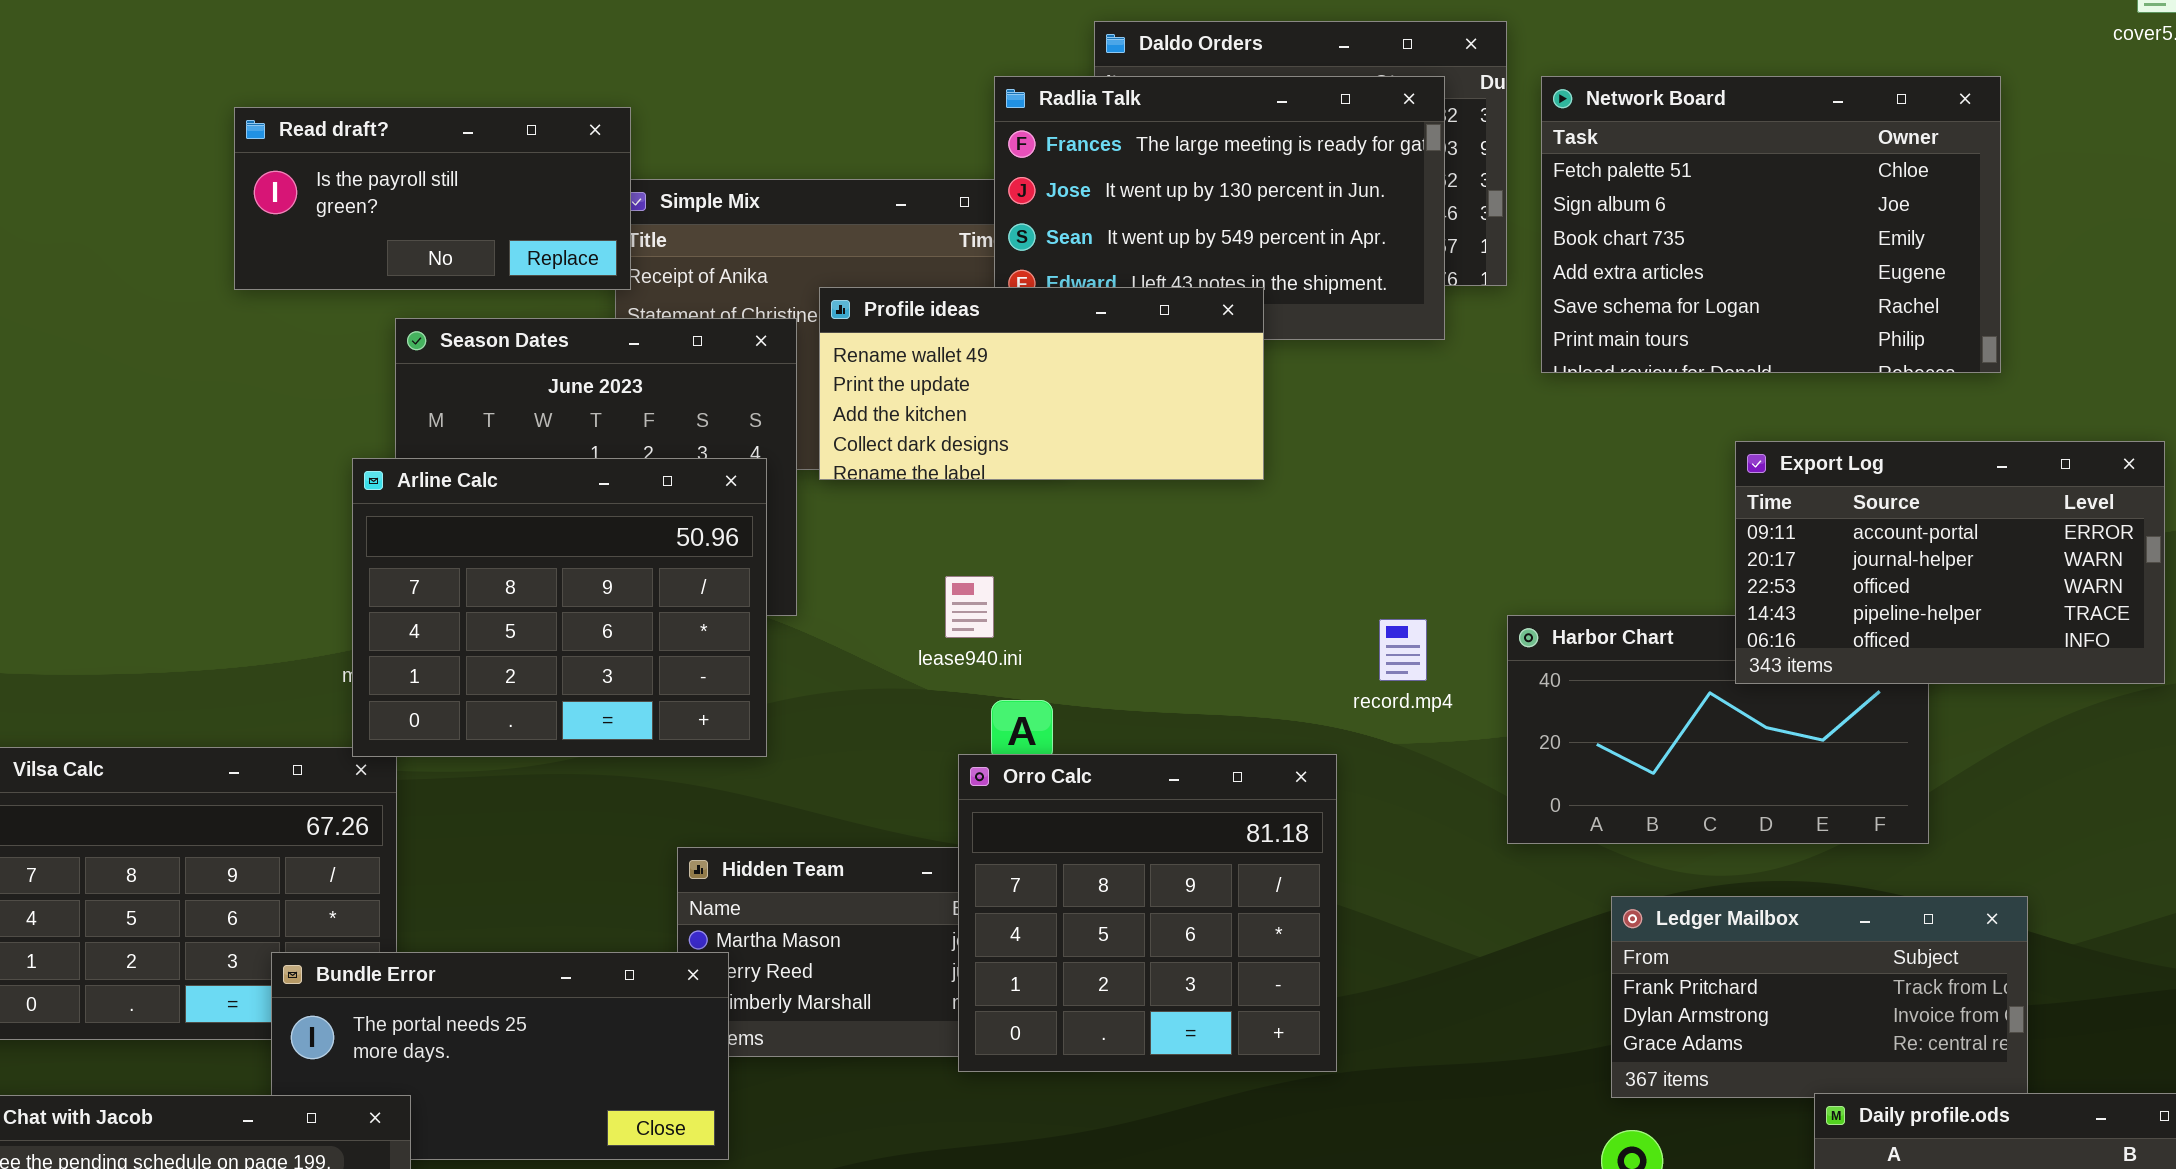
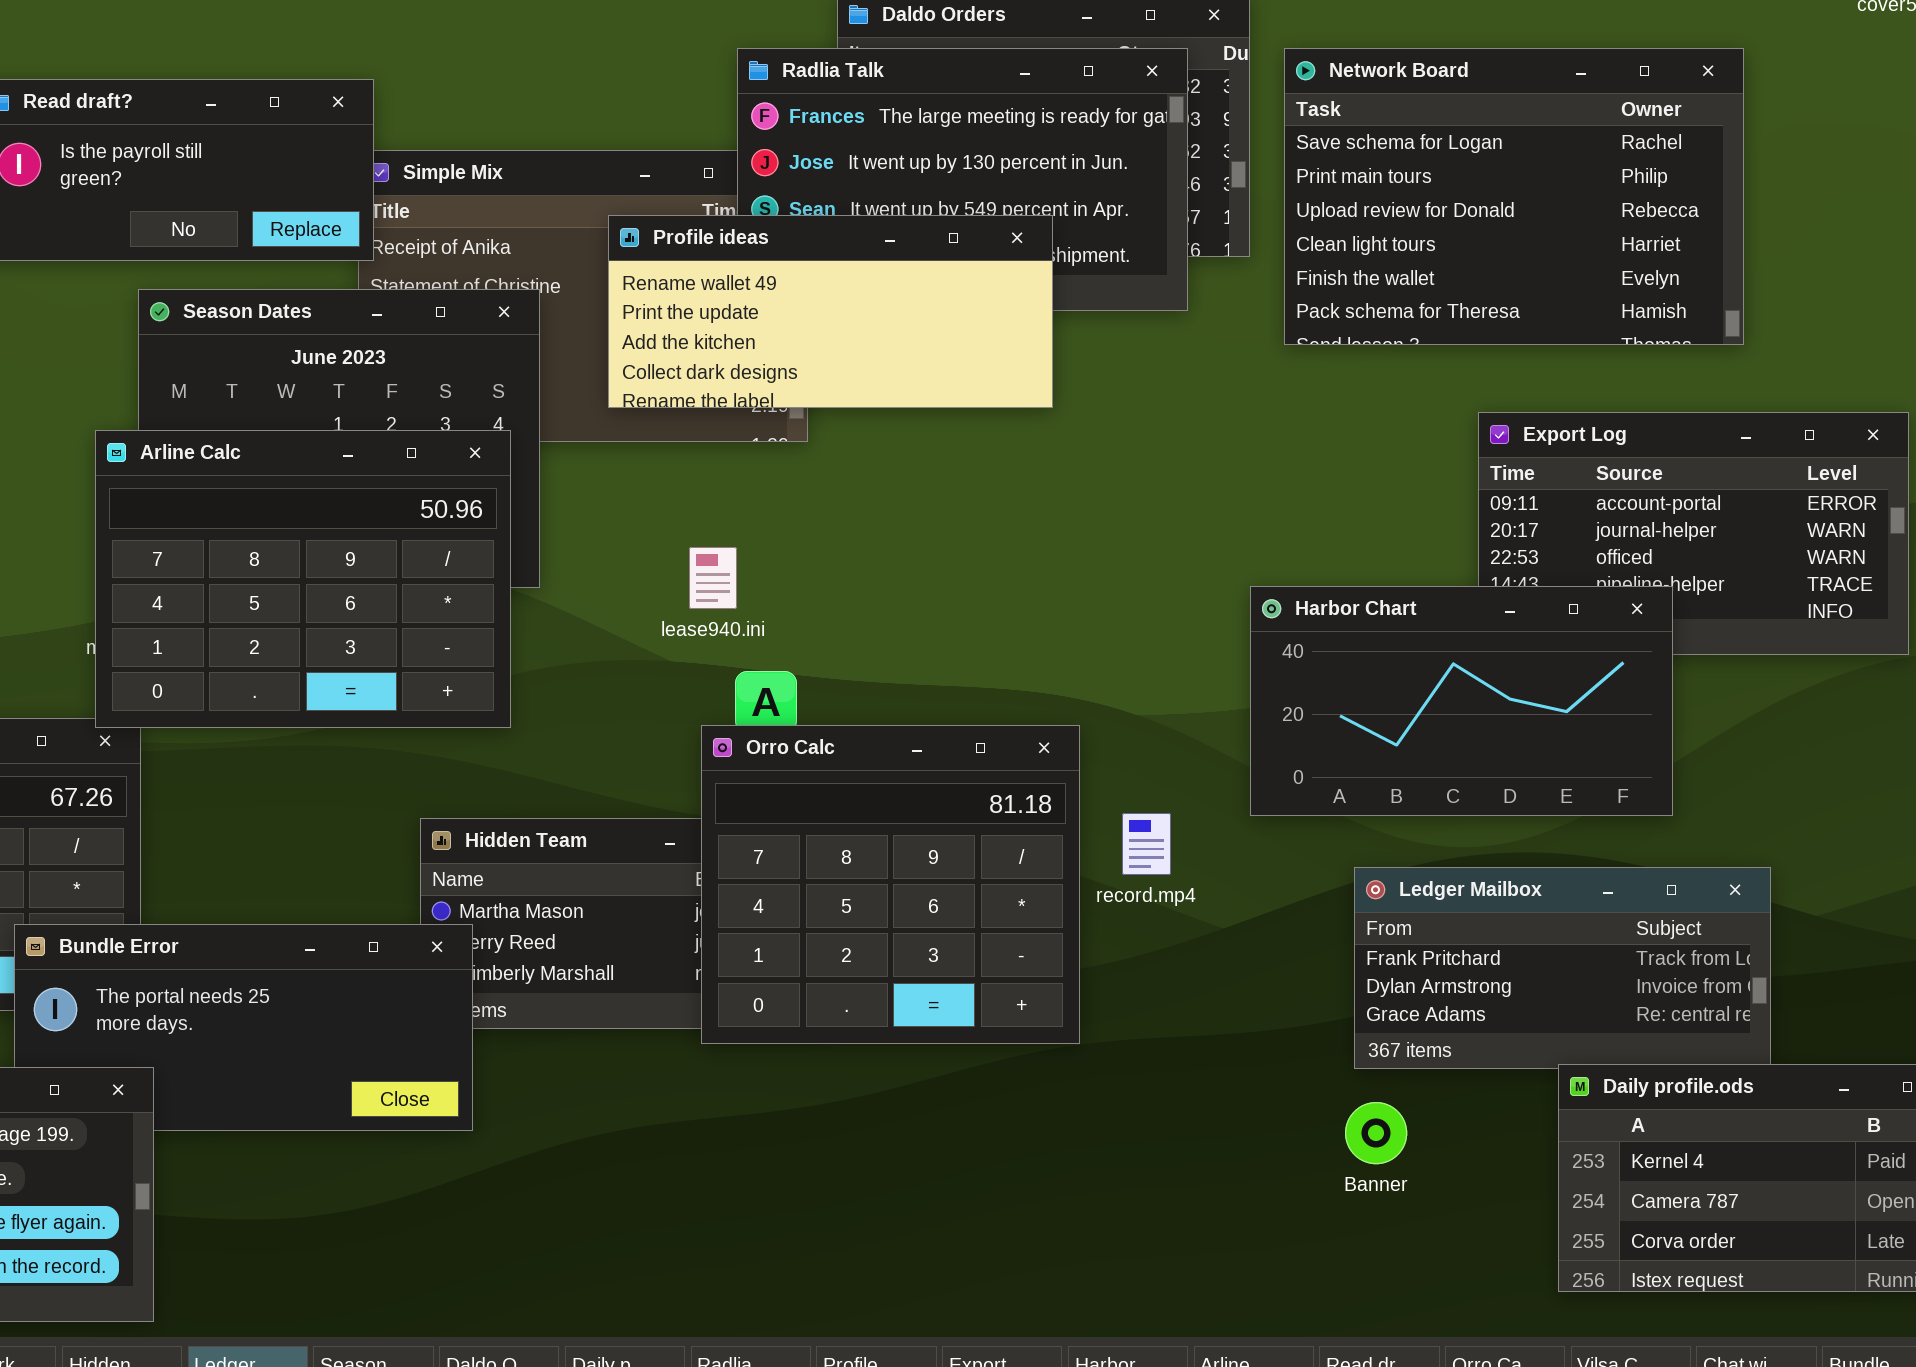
Network Board: [1541,76,2001,373] -> [1284,48,1744,345], scrolled down 4 rows
Profile ideas: [819,287,1264,480] -> [608,215,1053,408], moved
Harbor Chart: [1507,615,1929,844] -> [1250,586,1673,816], raised
record.mp4: [1379,619,1427,681] -> [1122,813,1171,875], moved

